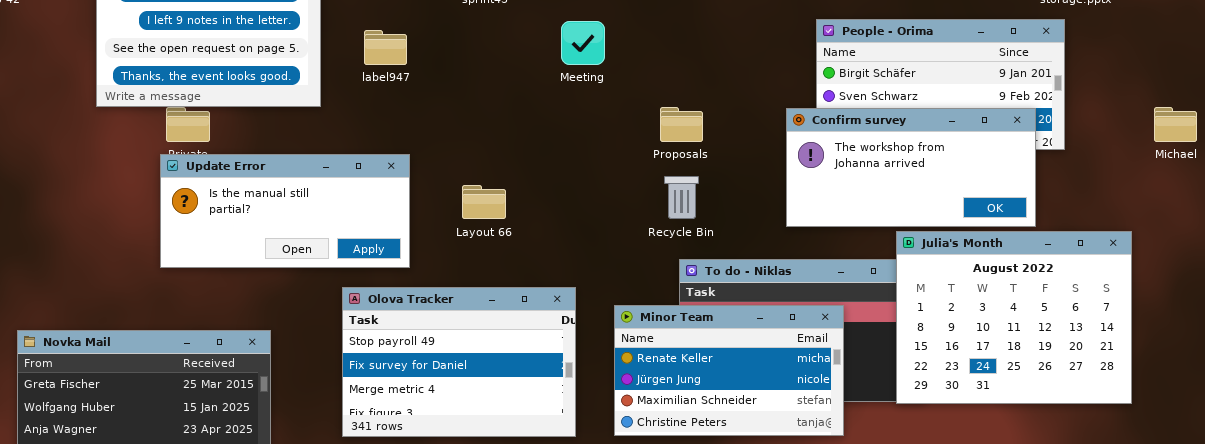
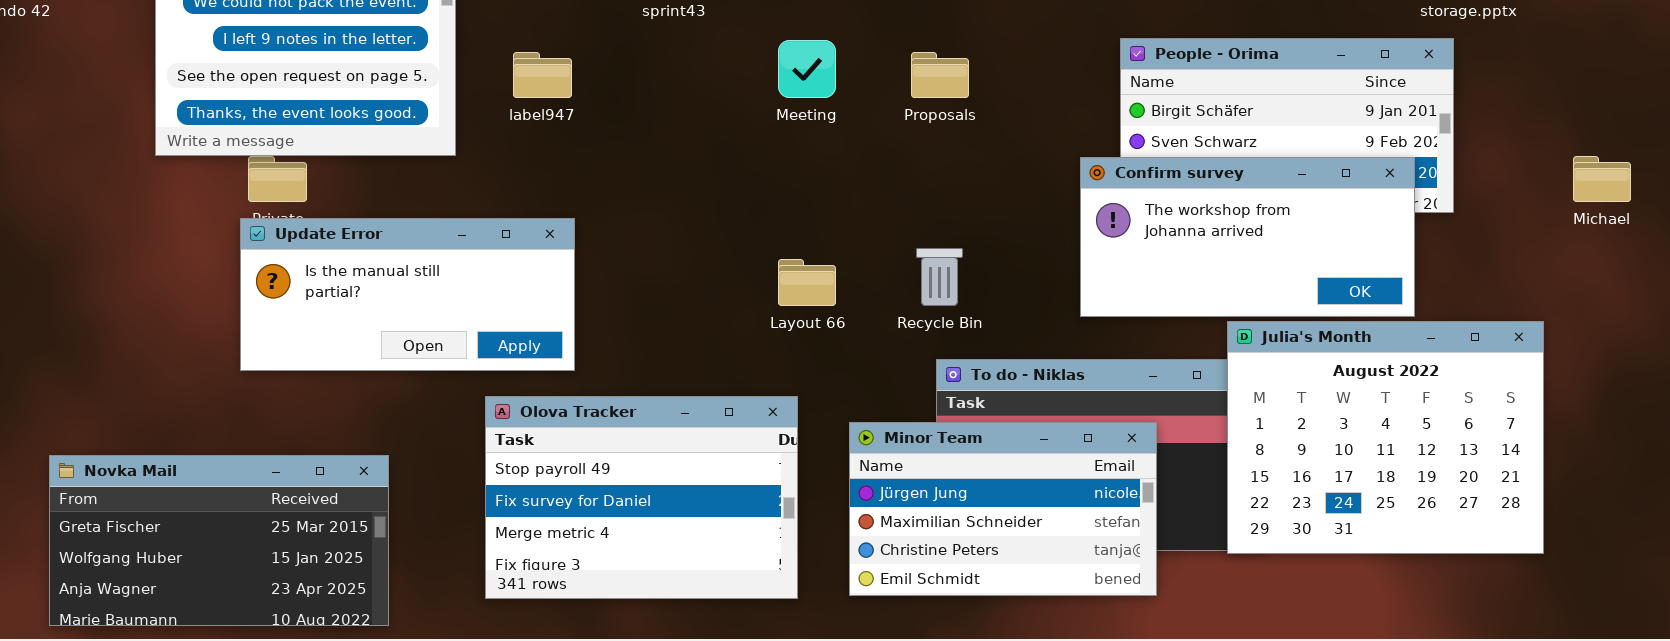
Proposals: [660,107,703,142] -> [911,52,969,98], moved
Layout 66: [462,185,506,219] -> [778,259,836,306], moved
Minor Team: [614,305,844,436] -> [849,422,1157,596], scrolled down 1 row

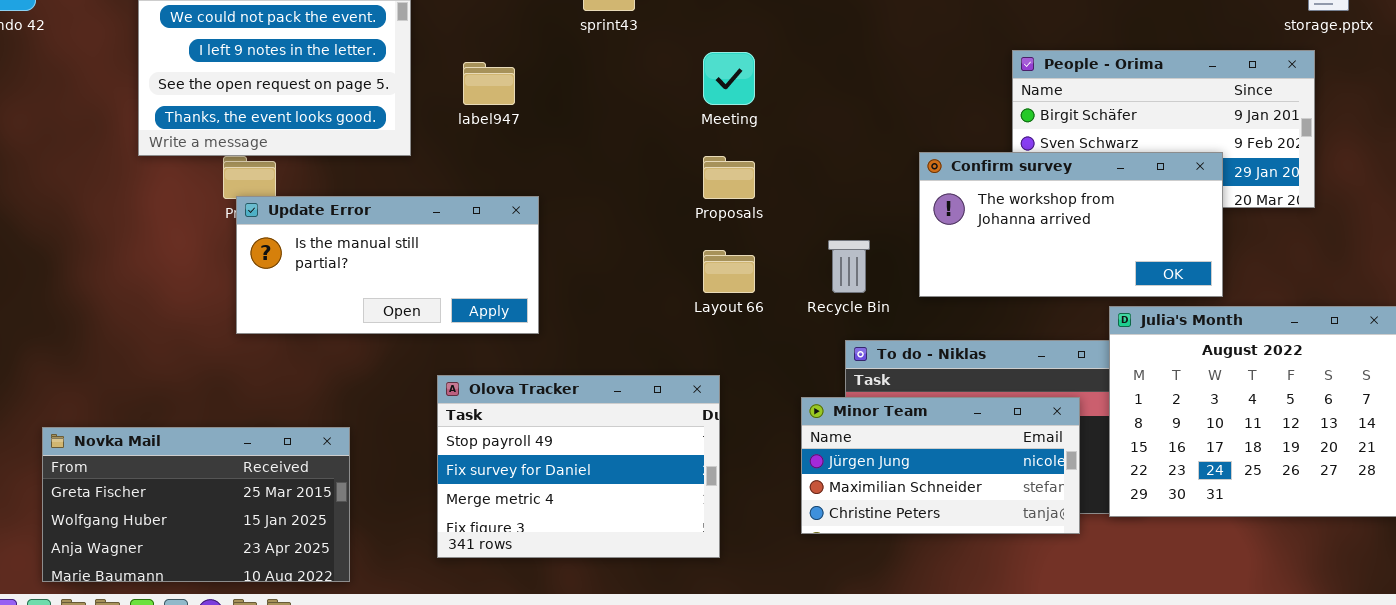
Proposals: [911,52,969,98] -> [703,156,755,199], moved
Confirm survey: [1080,157,1415,317] -> [919,152,1223,297], moved
Update Error: [240,218,575,371] -> [236,196,539,334], moved
Minor Team: [849,422,1157,596] -> [801,397,1080,534], moved, resized

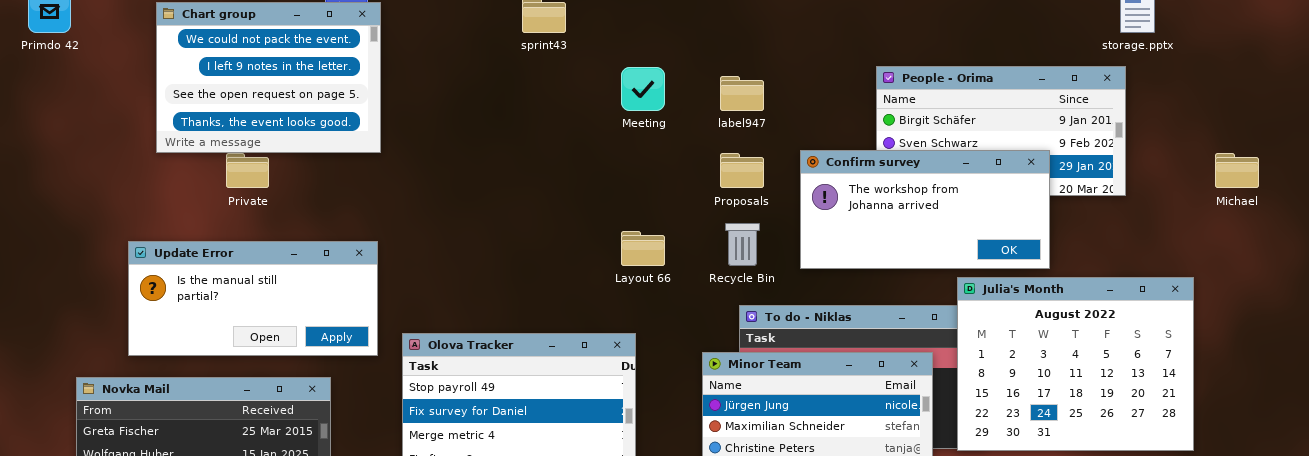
label947: [463,62,515,105] -> [720,76,764,111], moved
Proposals: [703,156,755,199] -> [720,153,764,188], moved
Update Error: [236,196,539,334] -> [128,241,378,356], moved

